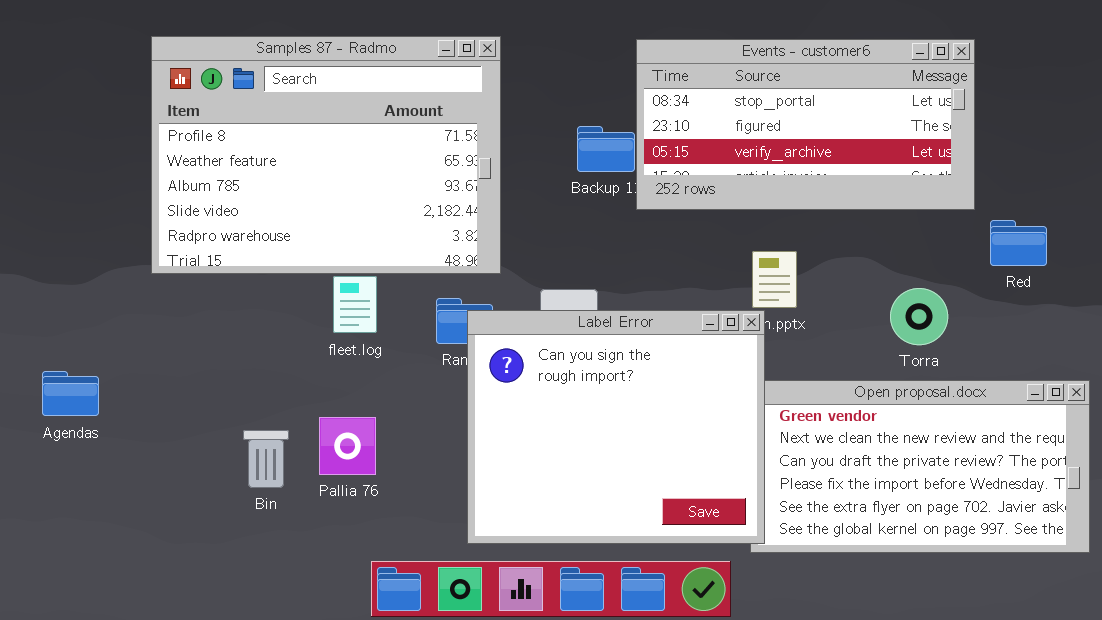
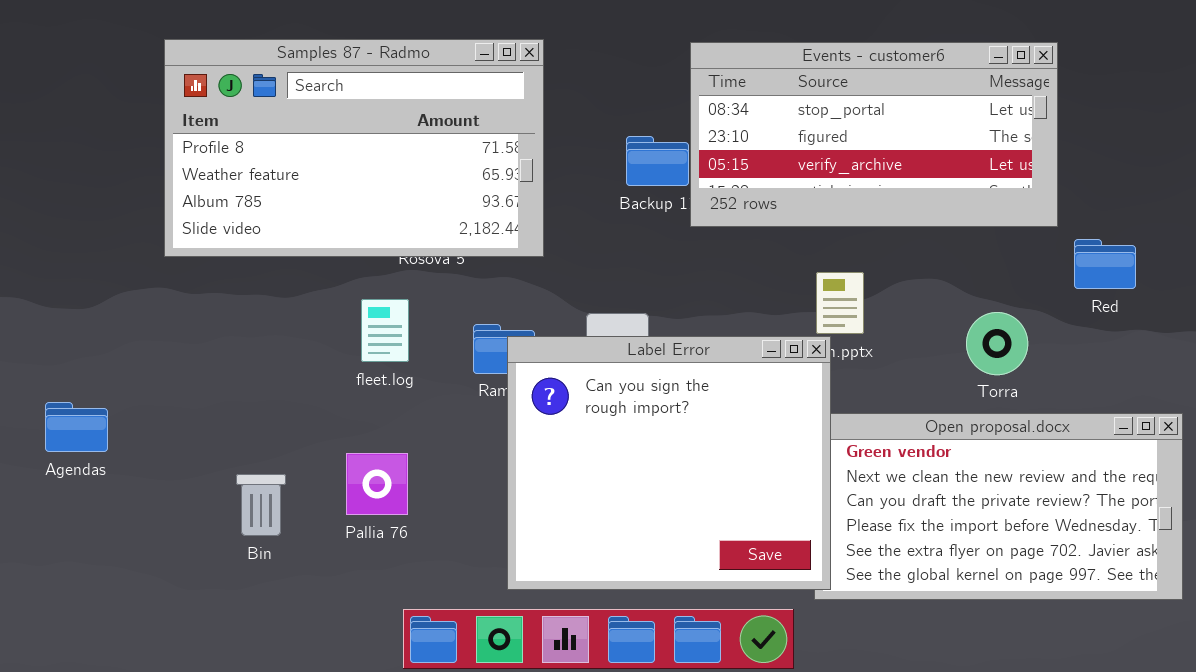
Samples 87 - Radmo: [151,36,501,274] -> [164,39,544,257], resized
Bin: [243,430,289,488] -> [236,474,286,536], moved

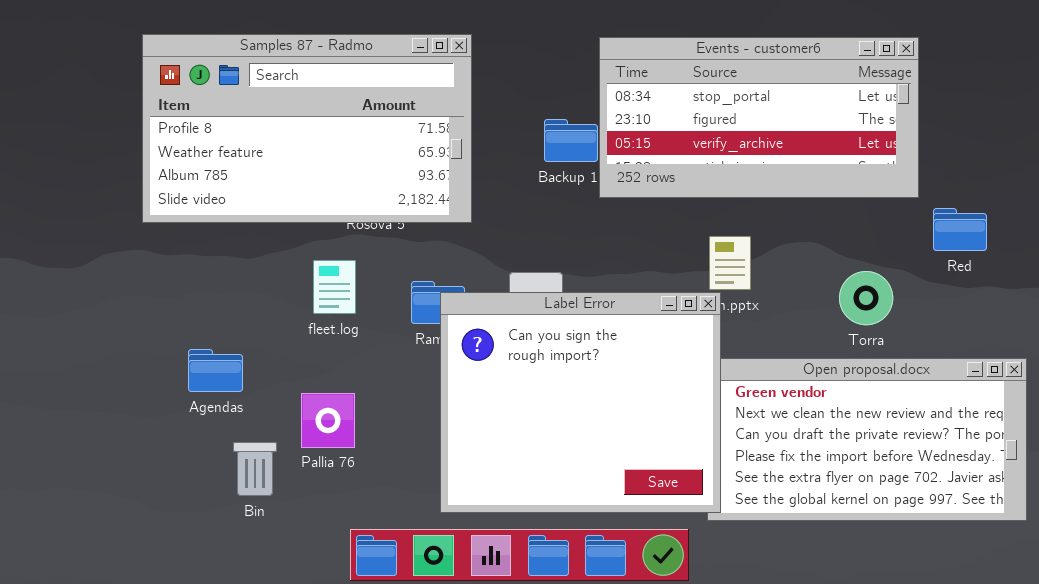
Agendas: [45,402,108,452] -> [188,349,243,392], moved
Bin: [236,474,286,536] -> [233,442,277,496], moved

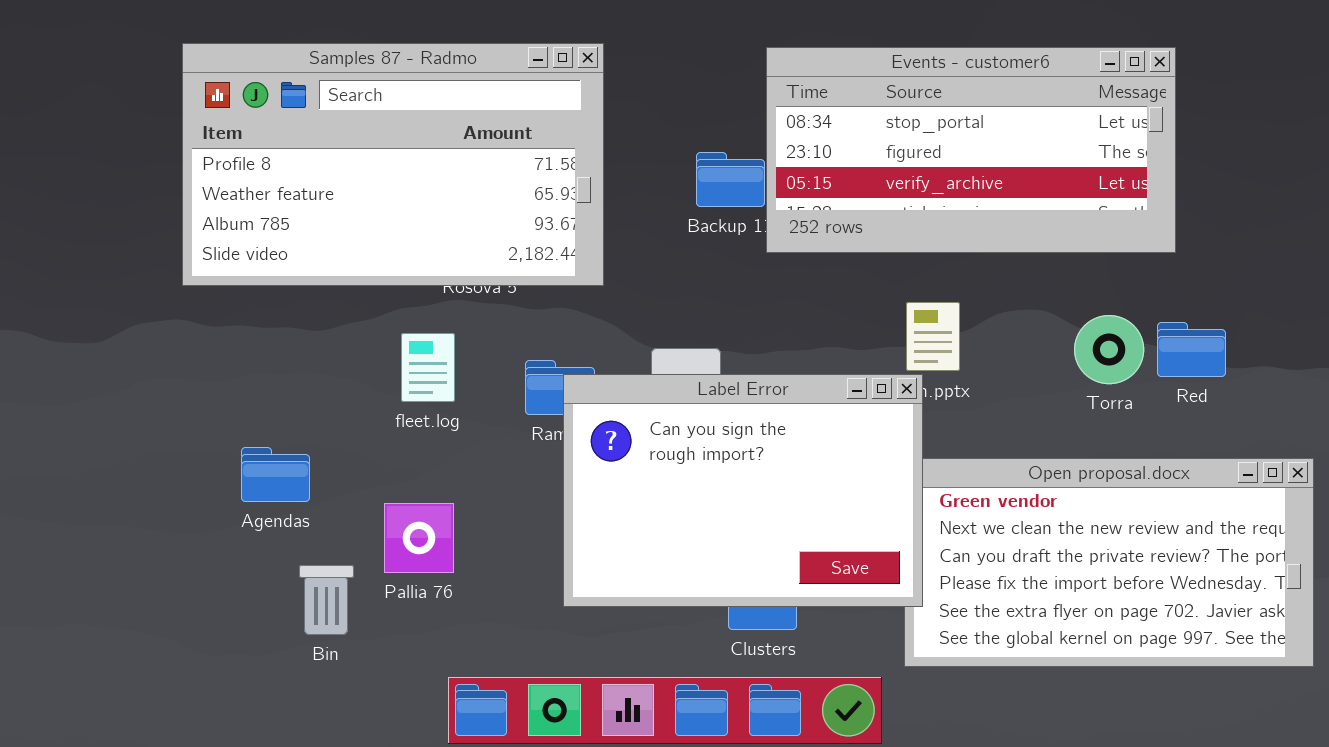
Red: [933,208,987,251] -> [1157,322,1226,377], moved
Torra: [839,271,893,325] -> [1074,315,1144,384], moved
Label Error: [440,292,721,513] -> [563,374,923,607], resized

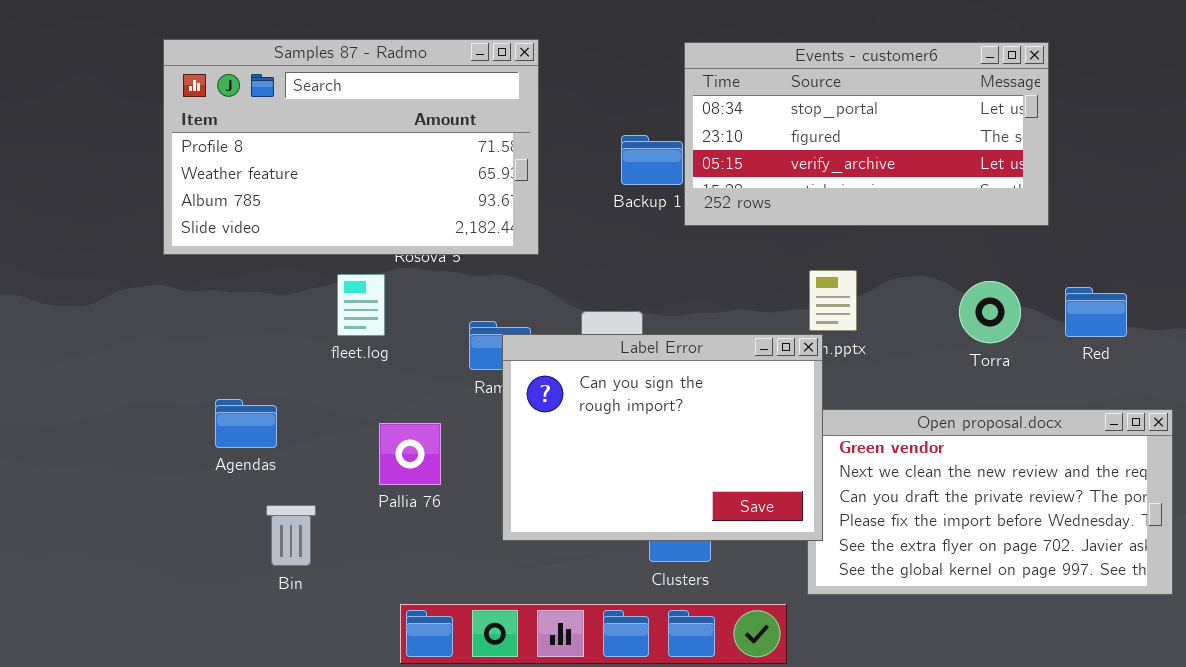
Red: [1157,322,1226,377] -> [1065,287,1127,337], moved
fleet.log: [401,333,455,402] -> [337,274,385,336], moved
Pallia 76: [384,503,454,573] -> [379,423,441,485], moved

